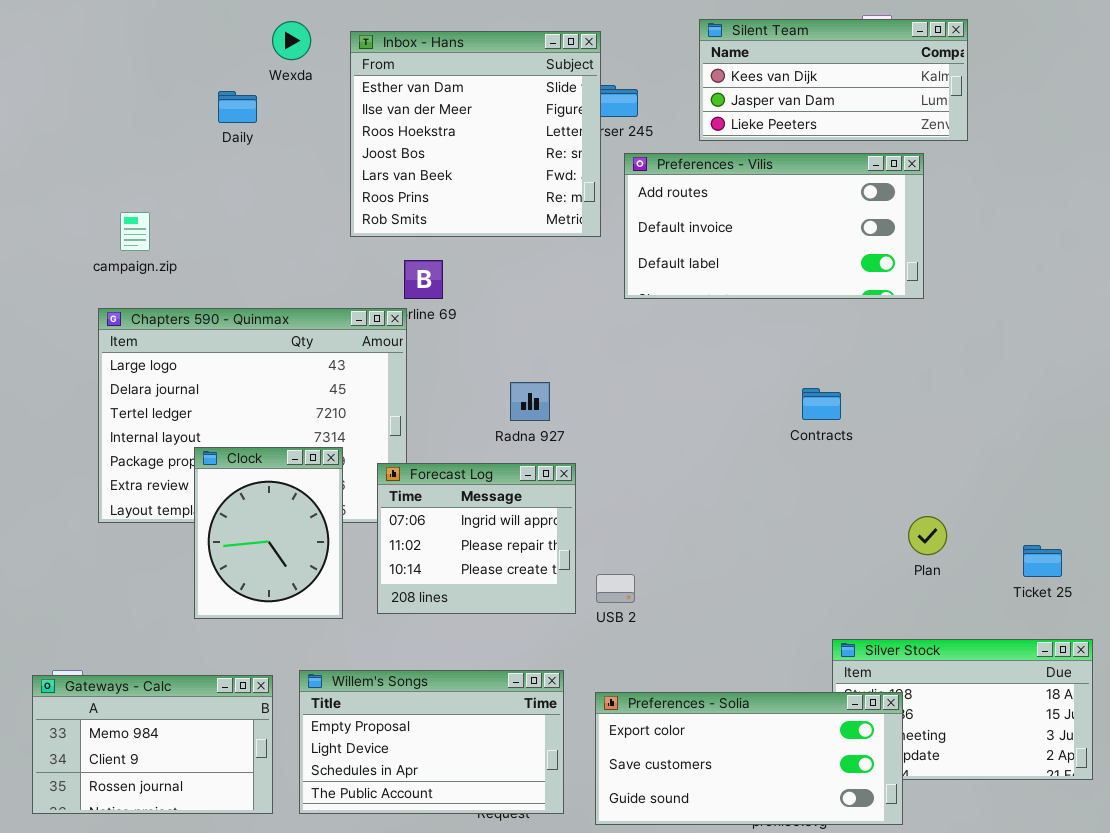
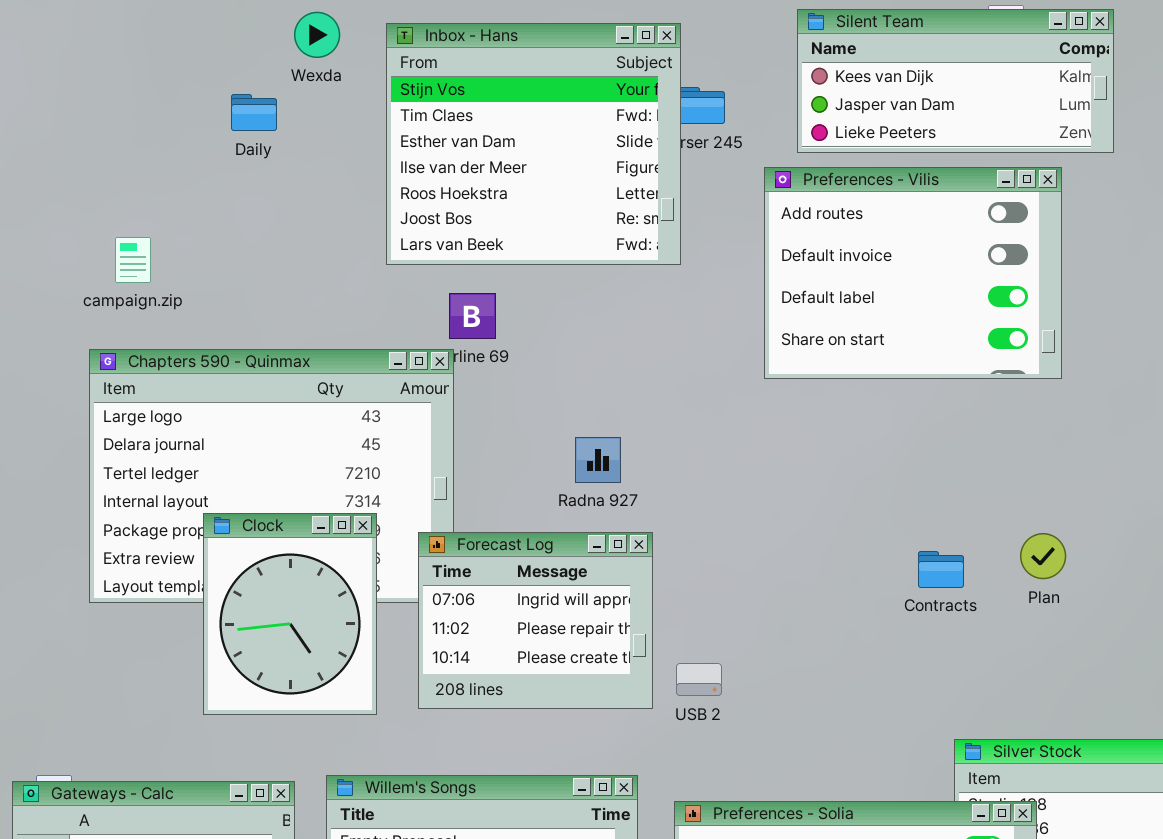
Inbox - Hans: [350,31,601,237] -> [386,23,681,265], scrolled up 2 rows
Preferences - Vilis: [624,153,924,299] -> [764,167,1062,379], resized
Contracts: [802,388,841,420] -> [918,551,964,588], moved
Plan: [908,516,947,555] -> [1020,533,1066,579], moved

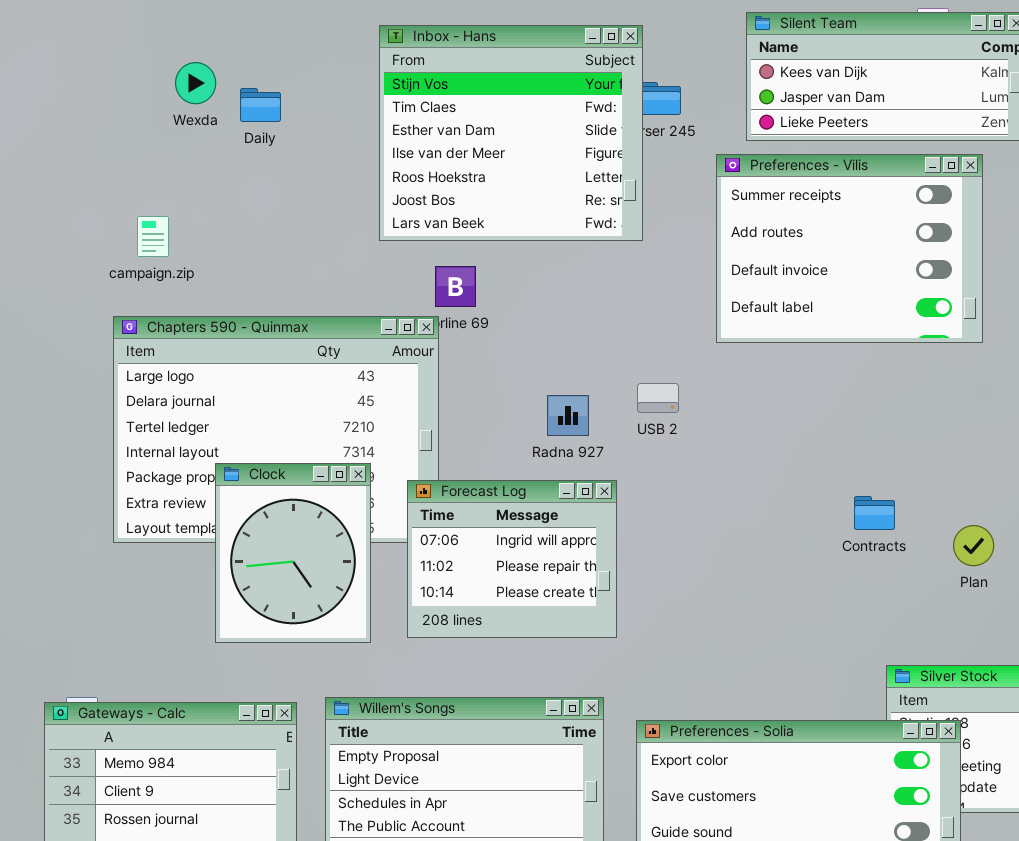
Wexda: [294,12,340,58] -> [175,62,216,104], moved
Preferences - Vilis: [764,167,1062,379] -> [716,154,983,343], scrolled up 1 row
Plan: [1020,533,1066,579] -> [953,525,994,566], moved
USB 2: [676,663,722,696] -> [637,383,679,413], moved

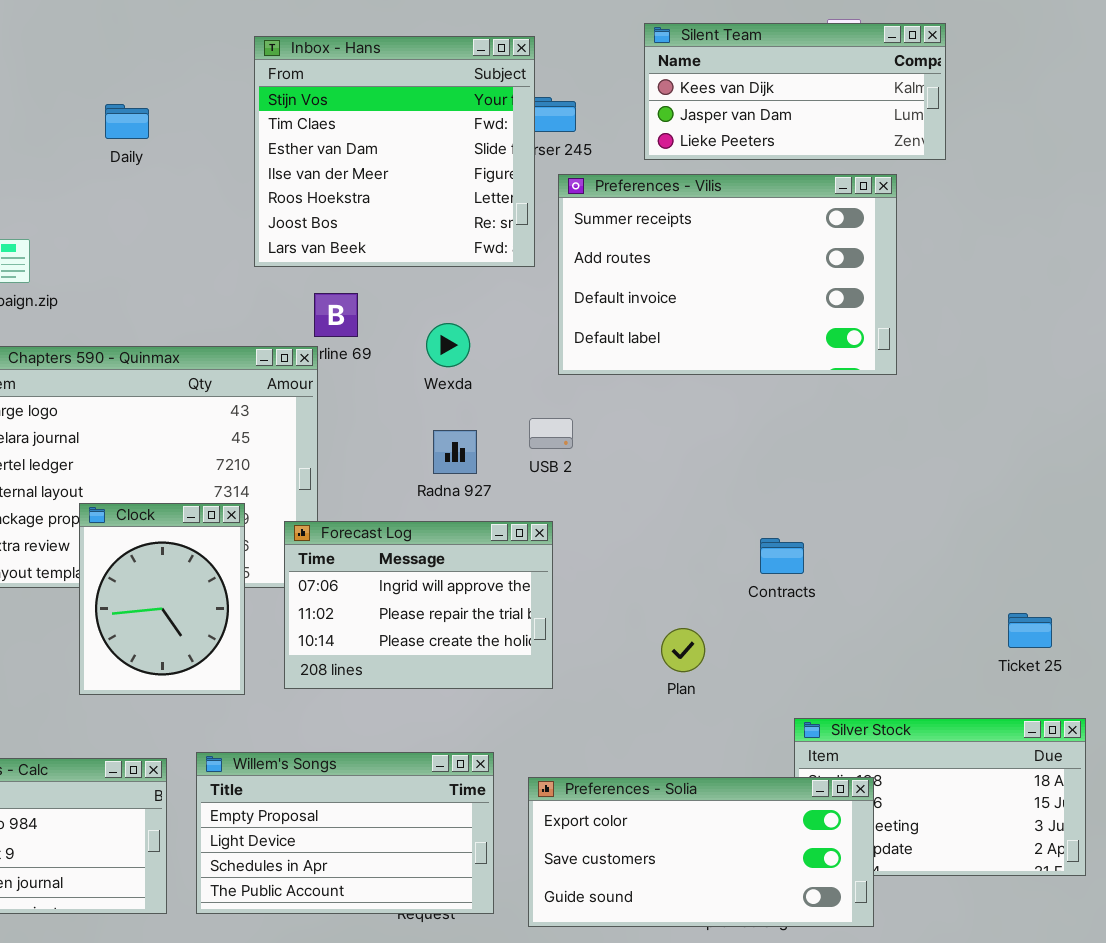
Wexda: [175,62,216,104] -> [426,323,470,367], moved
Preferences - Vilis: [716,154,983,343] -> [558,174,897,375], resized
Forecast Log: [407,480,617,638] -> [284,521,553,689], resized
Plan: [953,525,994,566] -> [661,628,705,672], moved

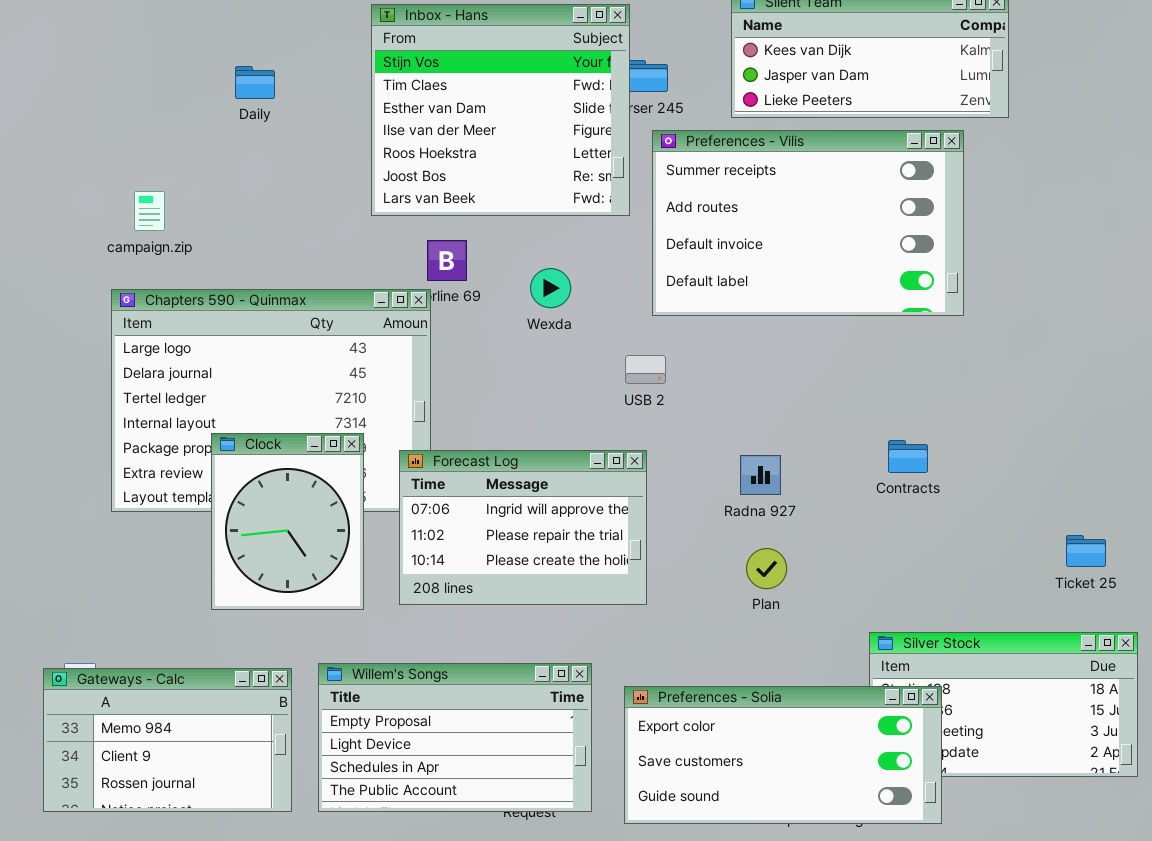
Radna 927: [433,430,477,474] -> [740,455,781,495], moved
Contracts: [760,538,804,574] -> [888,440,928,473], moved

